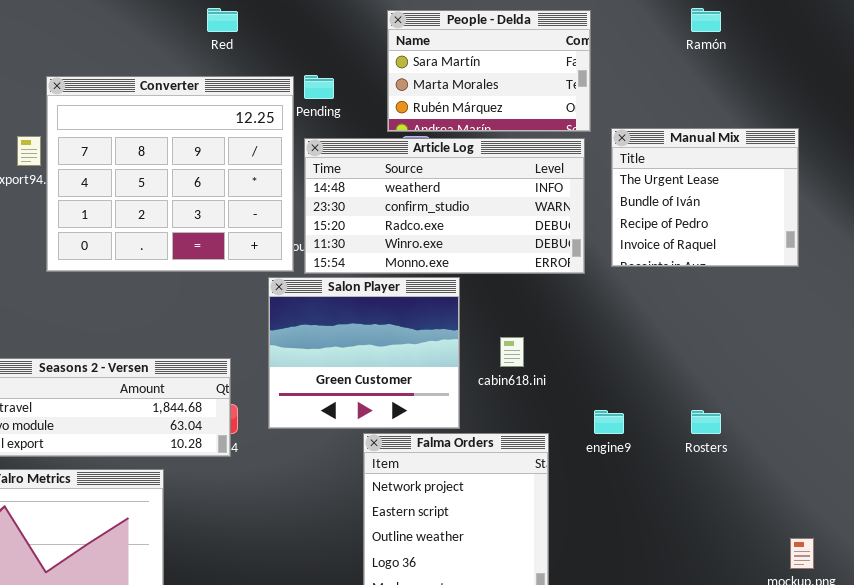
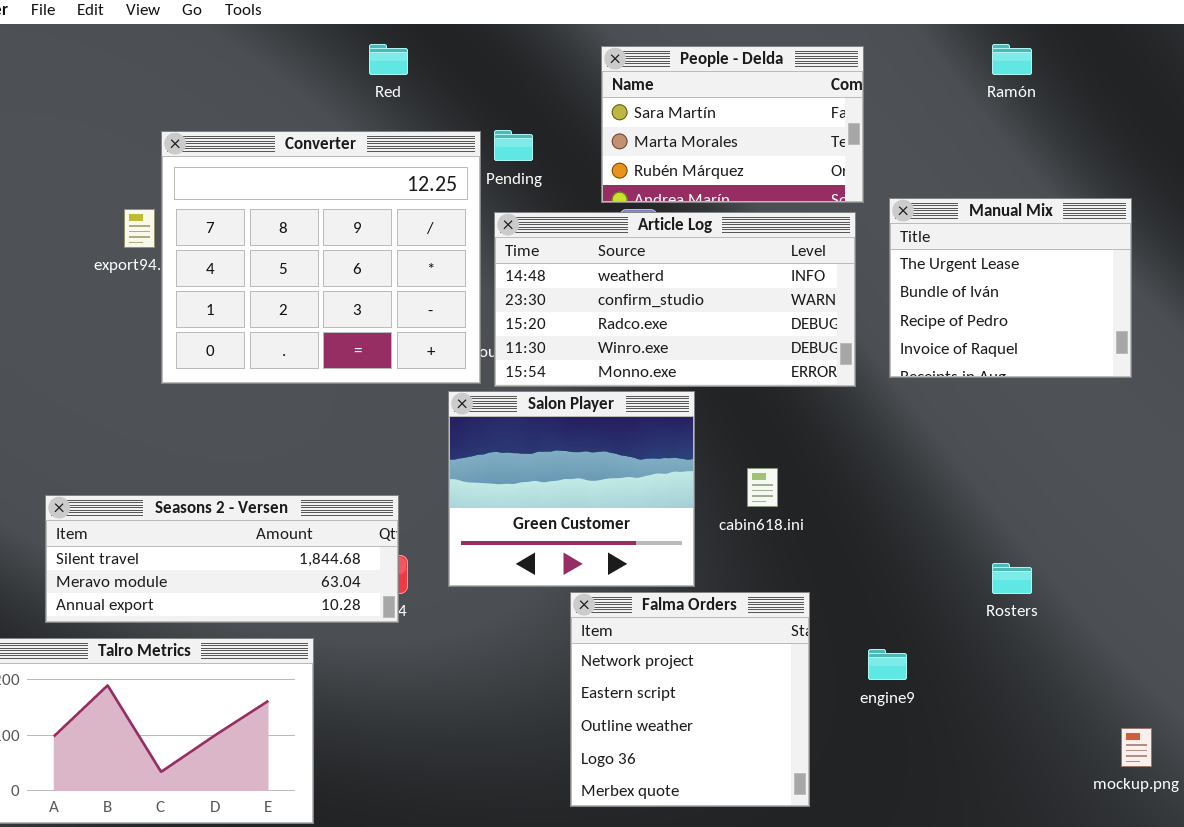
engine9: [594,410,624,434] -> [868,649,907,680], moved

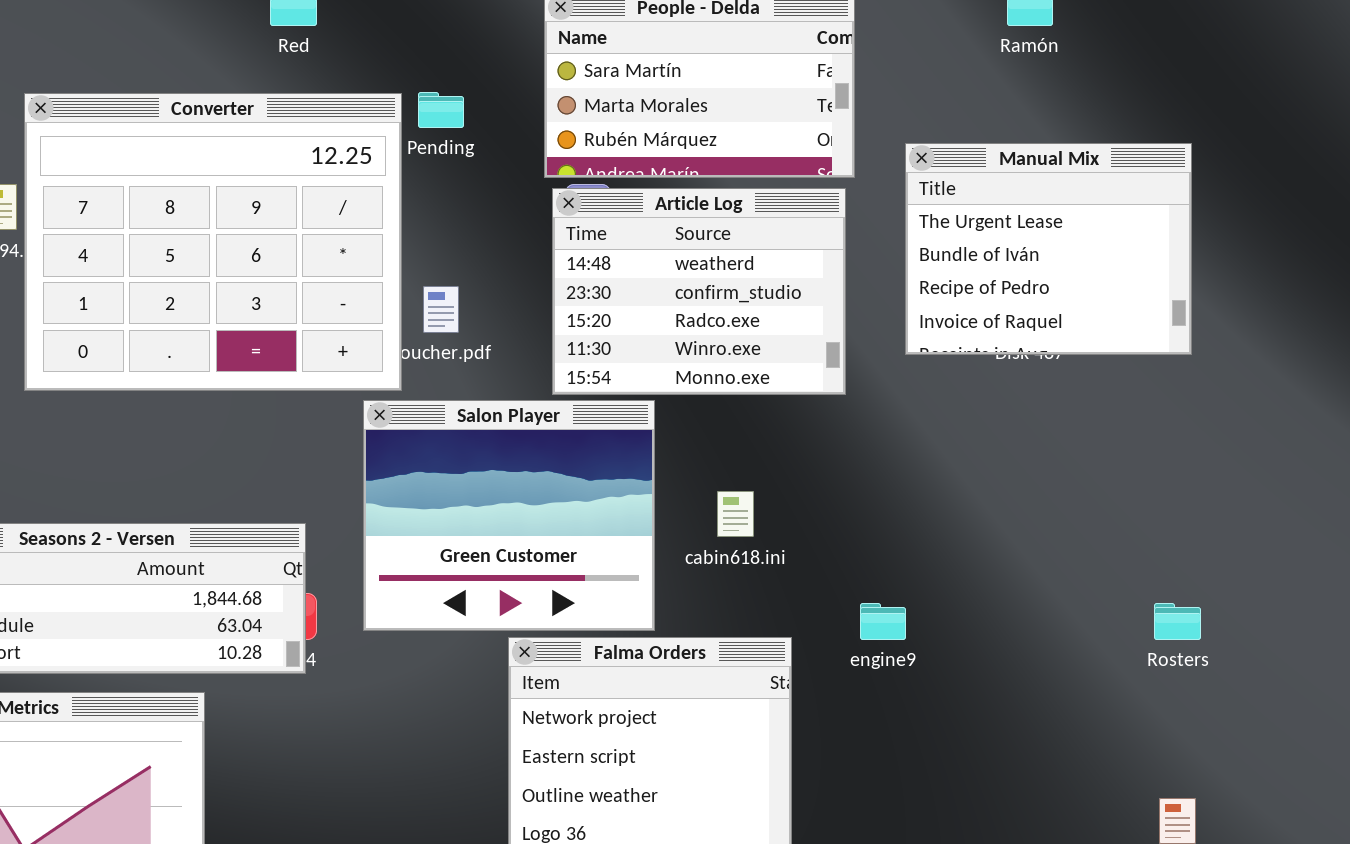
Manual Mix: [889,198,1132,378] -> [905,143,1192,355], moved
Article Log: [494,212,856,387] -> [552,188,846,395], resized
Rosters: [992,563,1032,594] -> [1154,603,1201,640], moved
engine9: [868,649,907,680] -> [860,603,906,640], moved

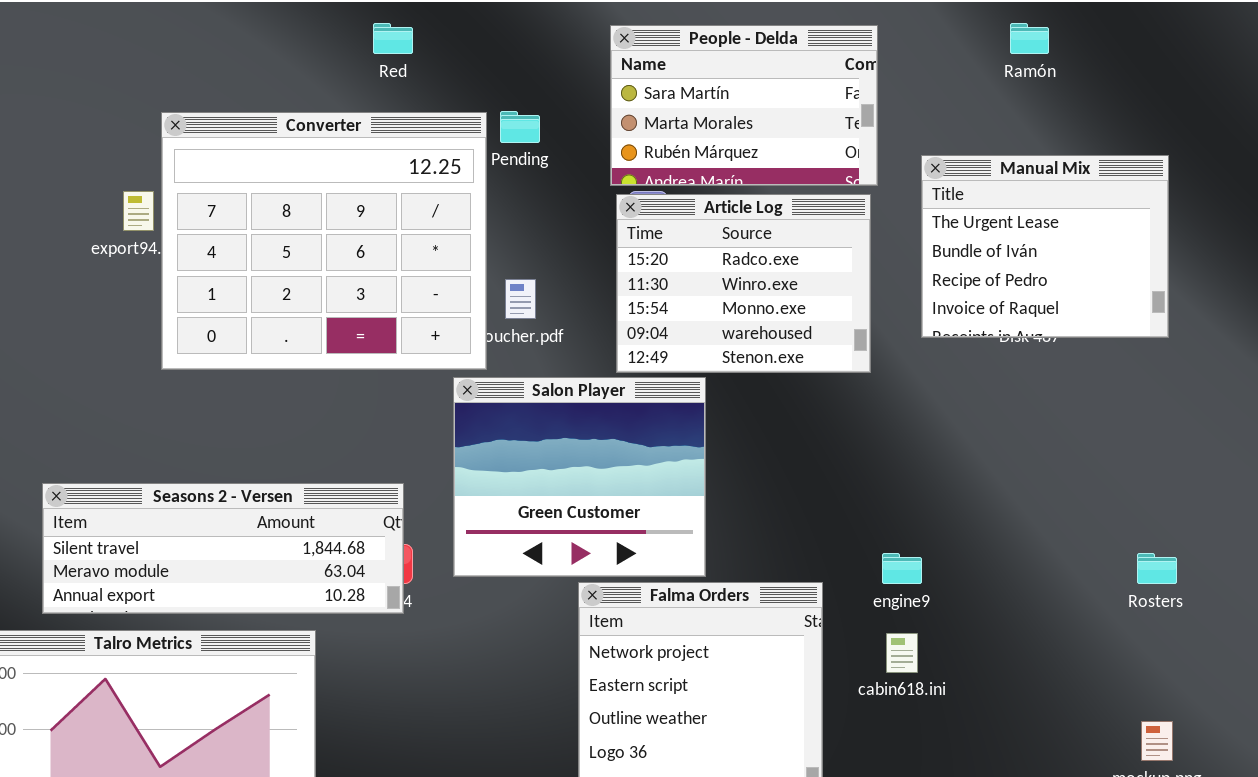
Article Log: [552,188,846,395] -> [616,194,871,373], scrolled down 2 rows
cabin618.ini: [717,491,754,537] -> [886,633,918,673], moved

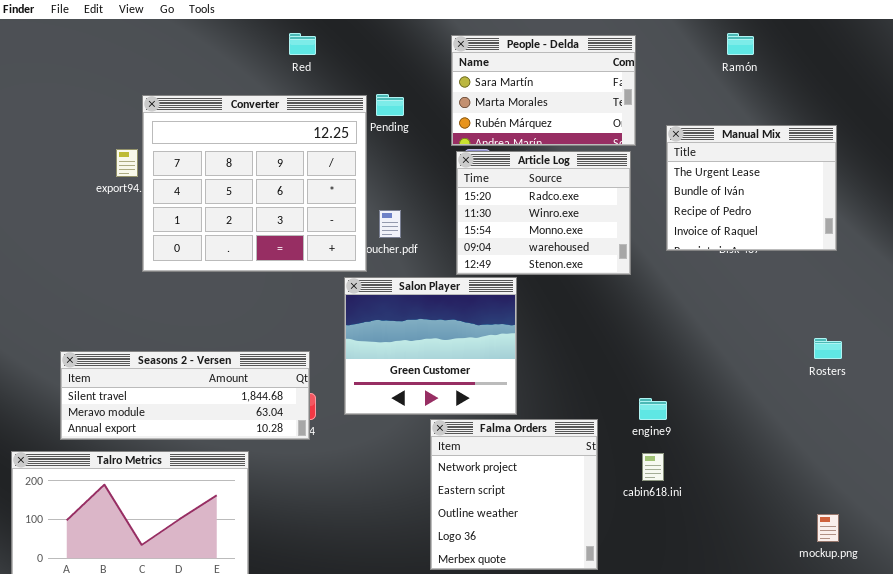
Rosters: [1137,553,1177,584] -> [814,338,842,359], moved

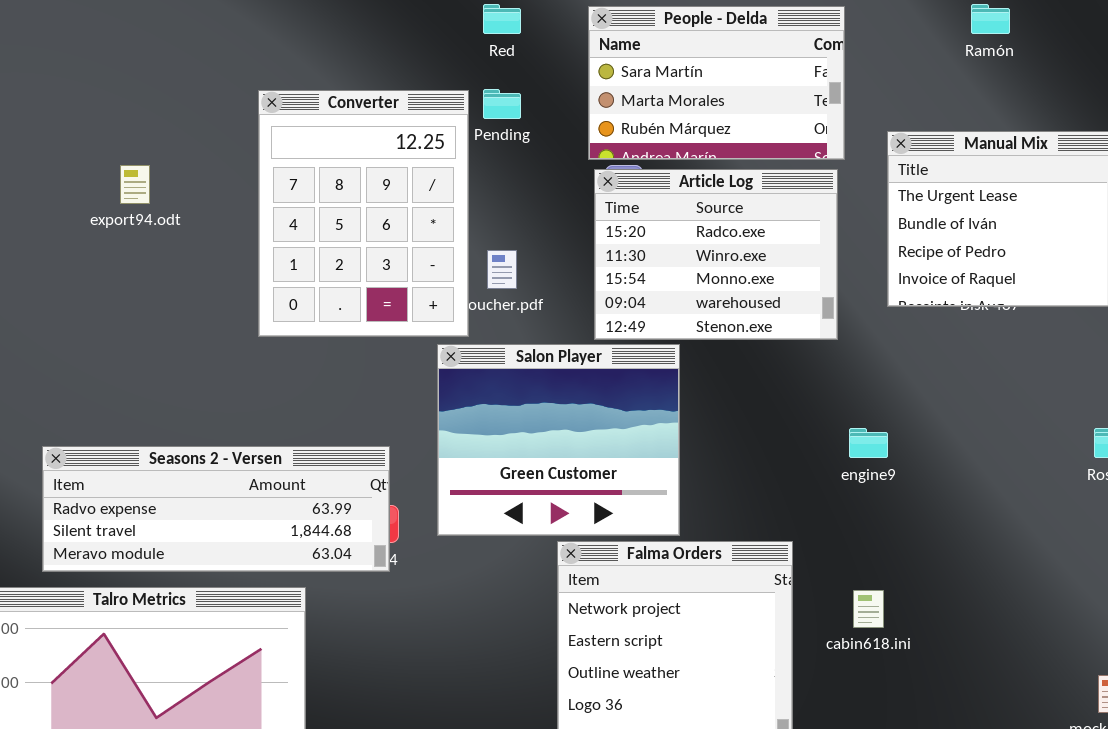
Red: [289,33,316,55] -> [483,4,521,34], moved
Converter: [142,95,367,272] -> [258,90,469,337], resized
Seasons 2 - Versen: [60,351,310,440] -> [42,446,390,572], scrolled up 1 row
engine9: [639,398,667,420] -> [849,428,888,458], moved

